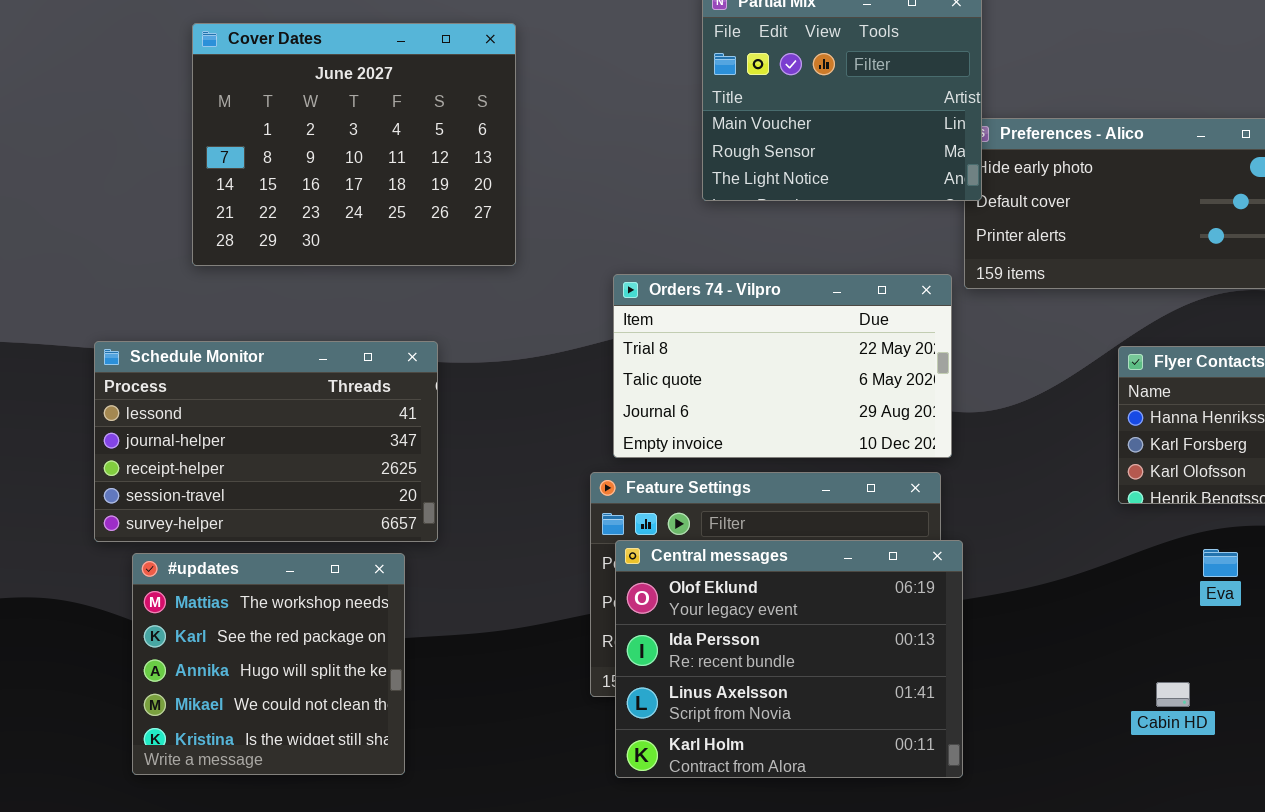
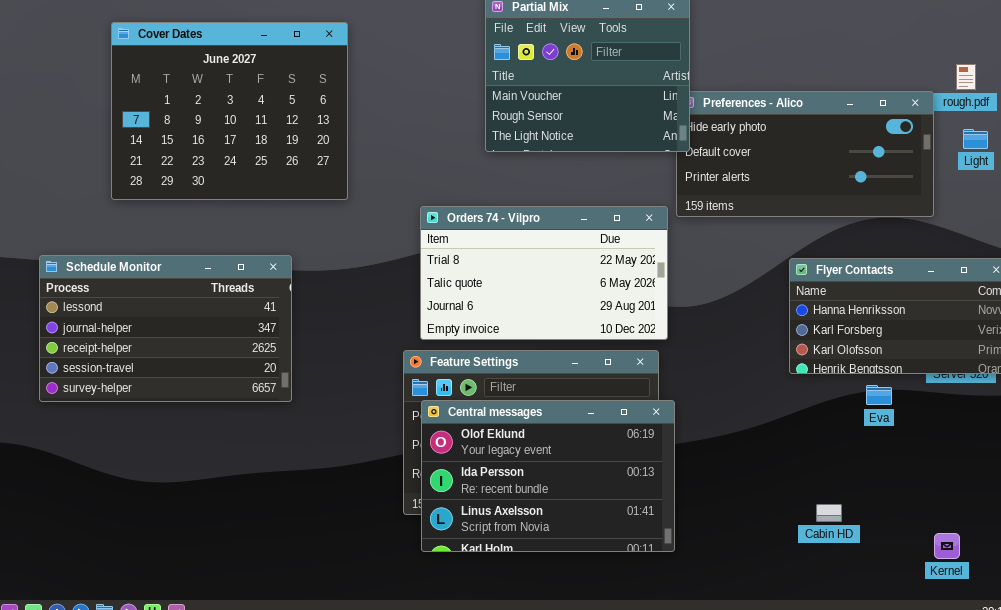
Central messages: [615,540,963,778] -> [421,400,675,552], resized
Eva: [1203,549,1238,577] -> [866,385,892,405], moved
#updates: [132,553,405,775] -> none, closed

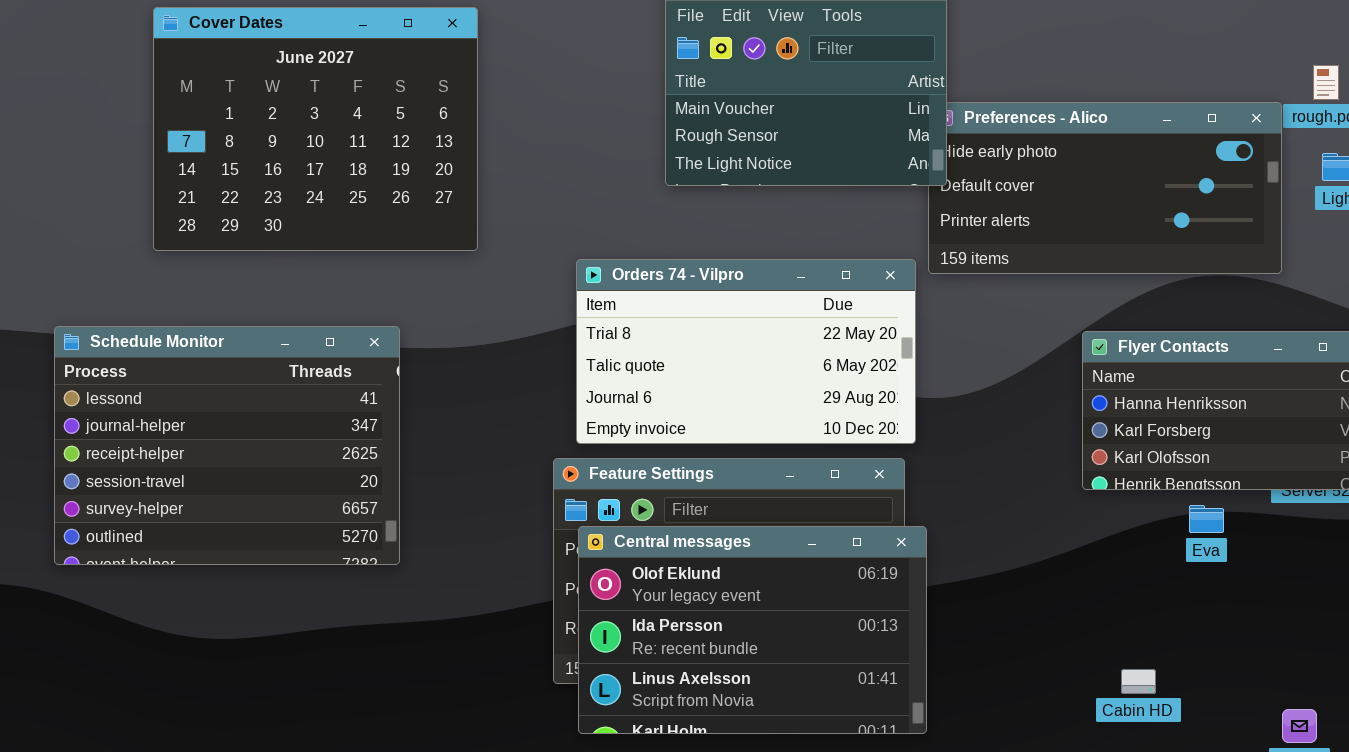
Schedule Monitor: [39,255,292,402] -> [54,326,400,565], resized

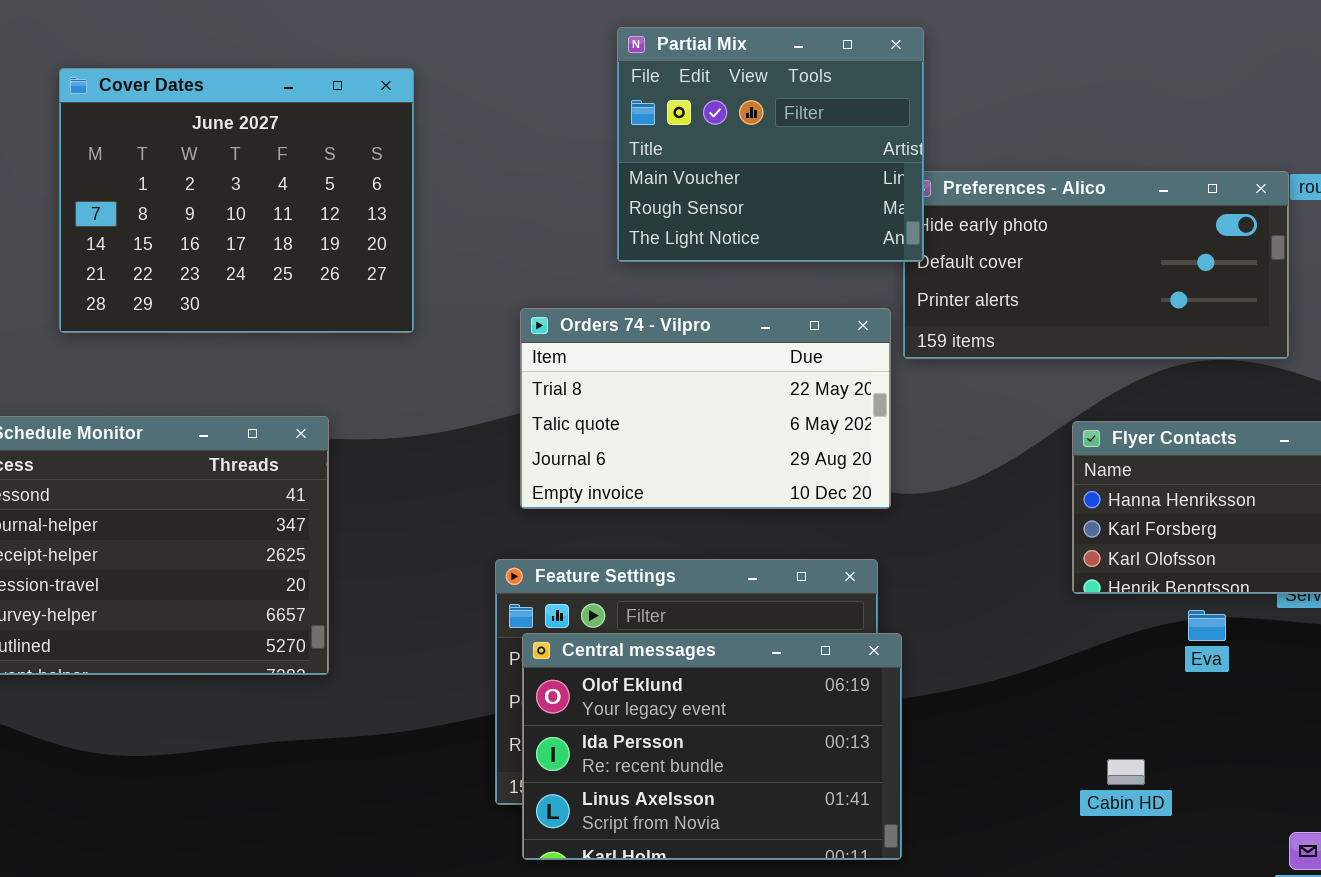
Orders 74 - Vilpro: [576,259,916,444] -> [520,308,891,509], moved
Cabin HD: [1121,669,1156,694] -> [1107,759,1145,785], moved

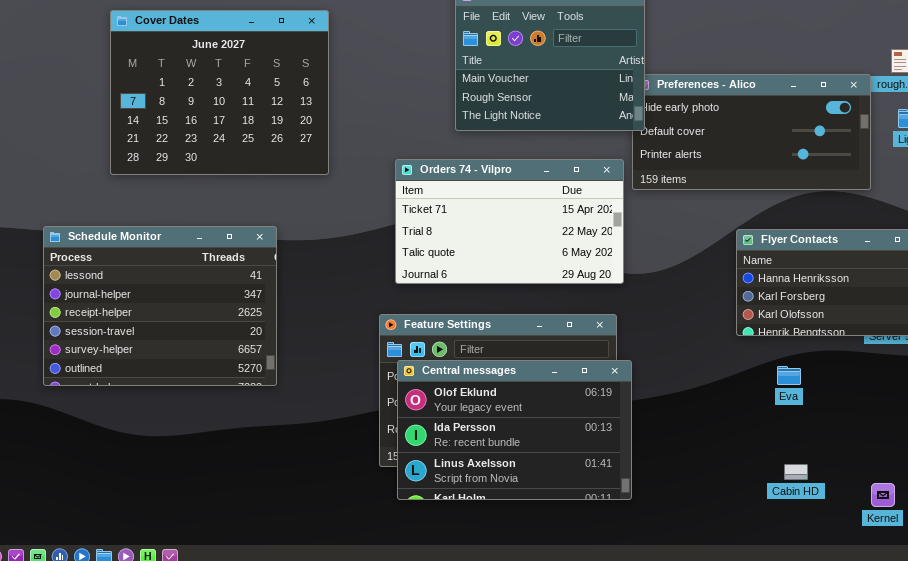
Orders 74 - Vilpro: [520,308,891,509] -> [395,159,624,284], scrolled up 1 row
Eva: [1188,610,1226,641] -> [777,366,801,385], moved
Cabin HD: [1107,759,1145,785] -> [784,464,808,480], moved

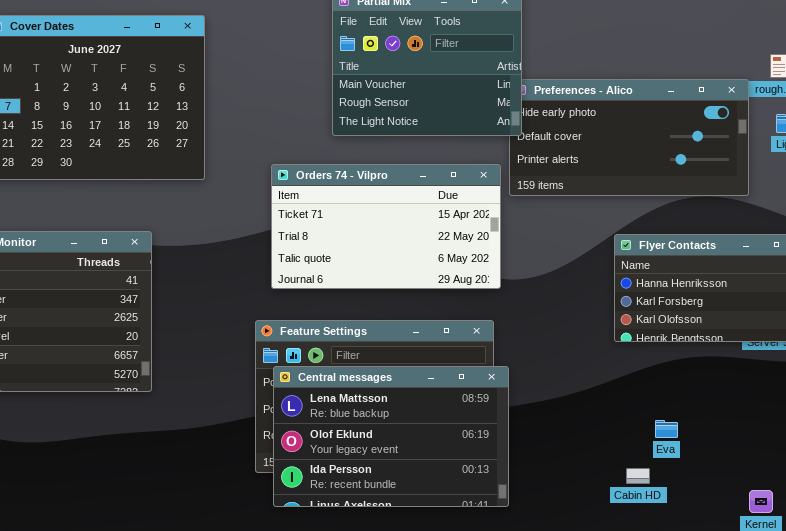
Central messages: [397,360,632,500] -> [273,366,509,507], scrolled up 1 row
Eva: [777,366,801,385] -> [655,420,678,438], moved
Cabin HD: [784,464,808,480] -> [626,468,650,484], moved

